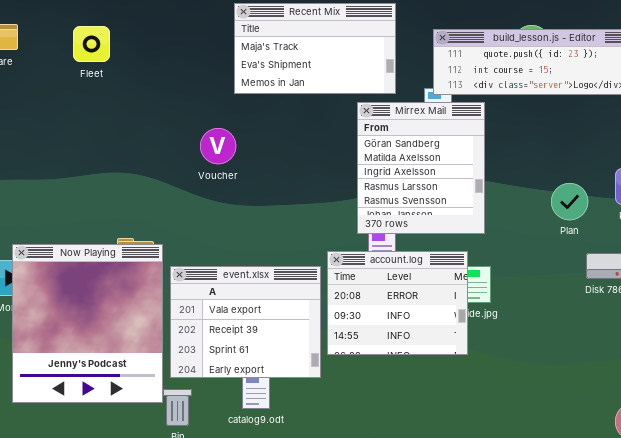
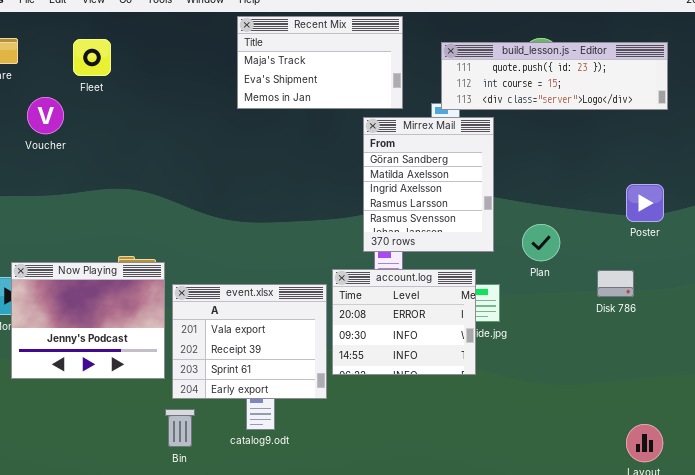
Voucher: [200,128,236,164] -> [27,97,64,134], moved
Plan: [551,183,588,220] -> [522,224,560,261], moved
Now Playing: [12,244,163,403] -> [11,262,165,379], resized

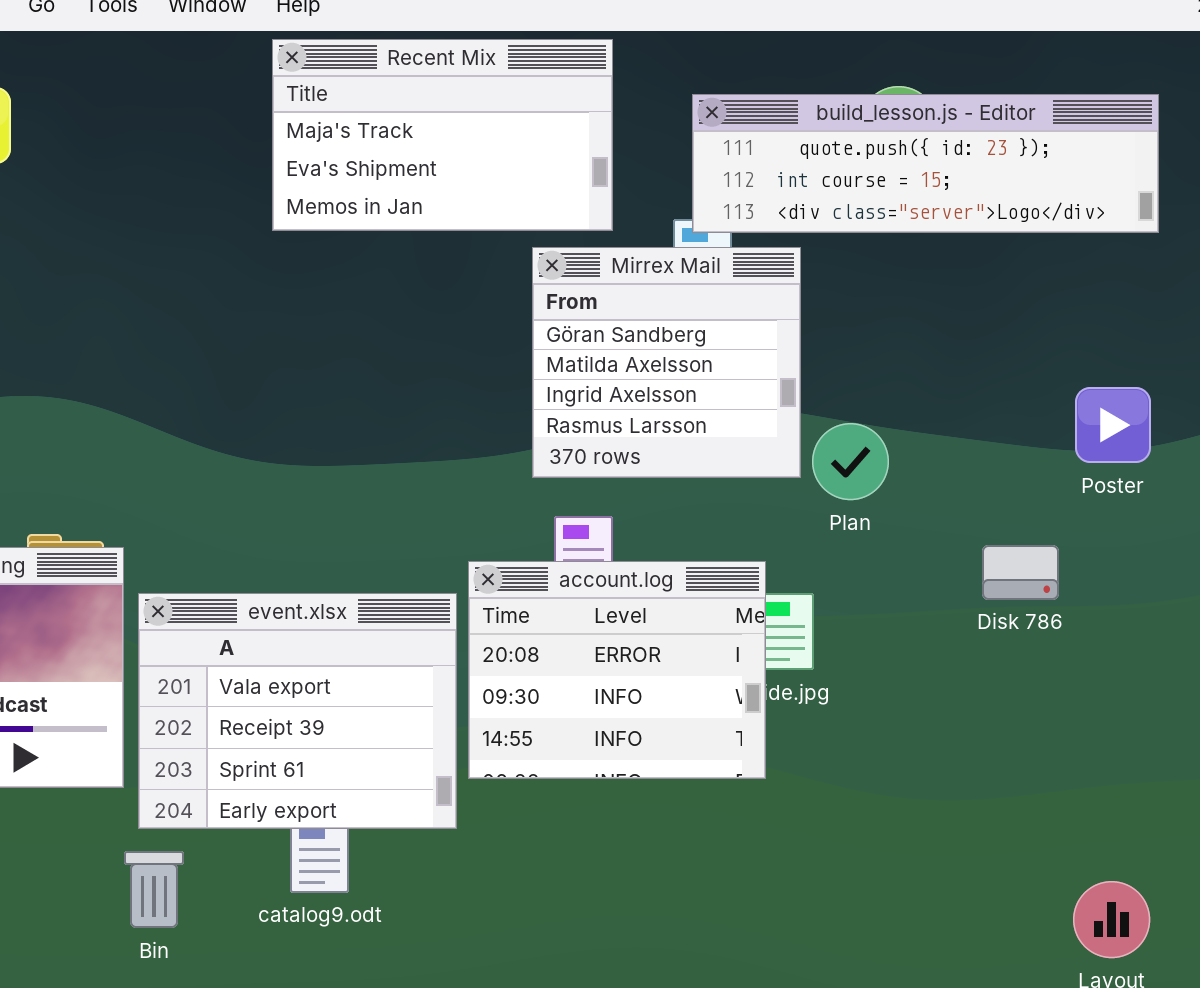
Mirrex Mail: [363,117,494,252] -> [532,247,801,478], resized
Plan: [522,224,560,261] -> [812,423,889,500], moved
Disk 786: [597,270,634,297] -> [982,545,1059,600], moved

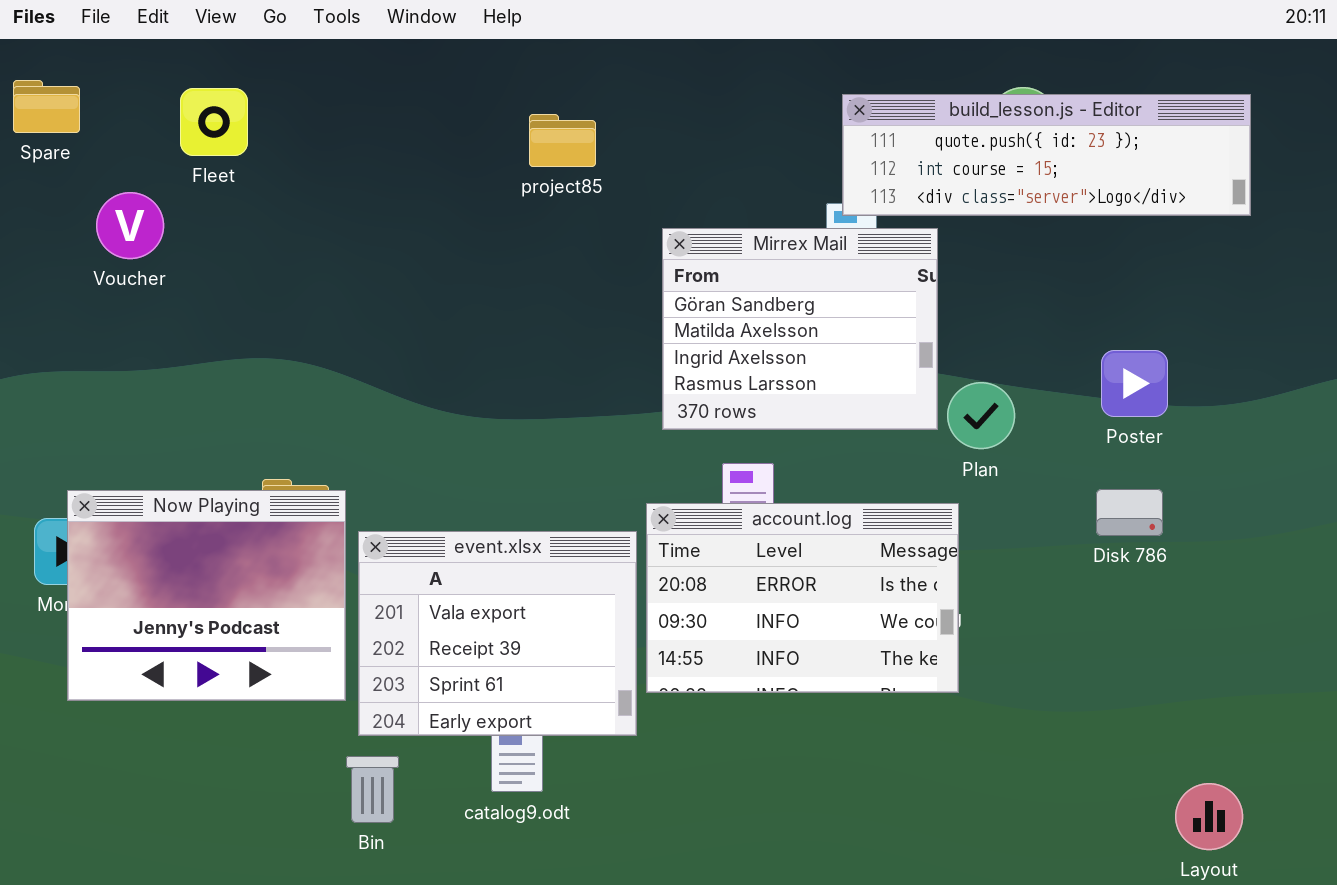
Recent Mix: [272,39,613,231] -> none, closed
Mirrex Mail: [532,247,801,478] -> [662,228,938,430], resized
Poster: [1075,387,1151,463] -> [1101,350,1168,417], moved
account.log: [468,561,766,779] -> [646,503,959,693], resized

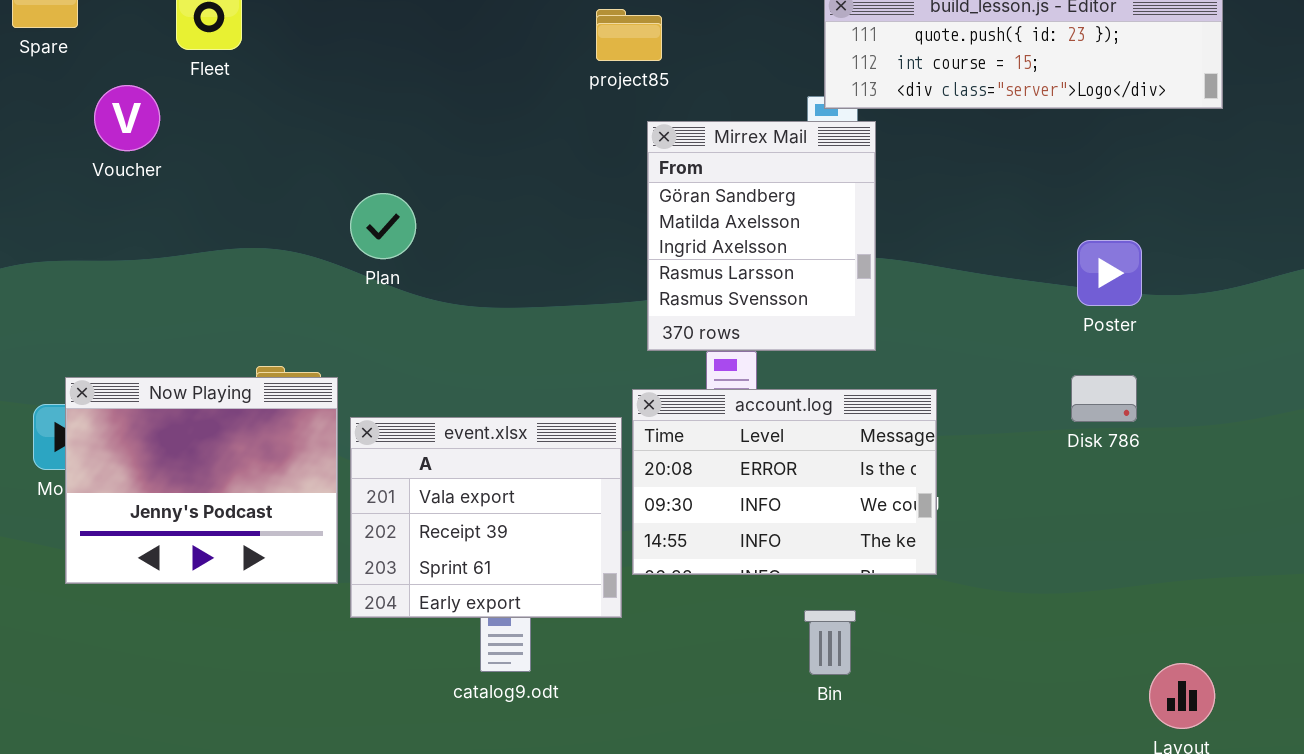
project85: [529,114,596,167] -> [596,9,662,61], moved
Mirrex Mail: [662,228,938,430] -> [647,121,876,351], resized
Plan: [947,382,1015,449] -> [350,193,416,259], moved
Bin: [346,756,399,823] -> [804,610,856,675], moved

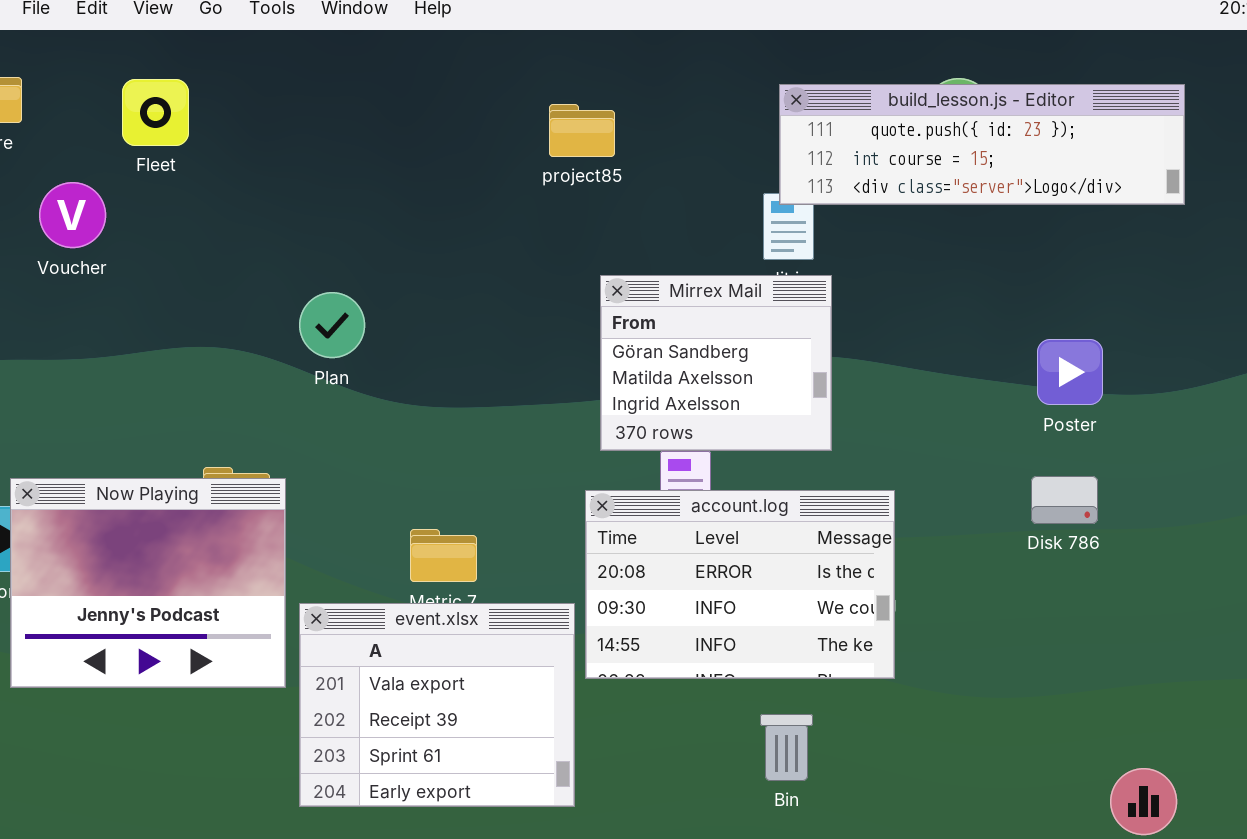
Mirrex Mail: [647,121,876,351] -> [600,275,832,451], resized
event.xlsx: [350,417,622,618] -> [299,603,575,807], moved

